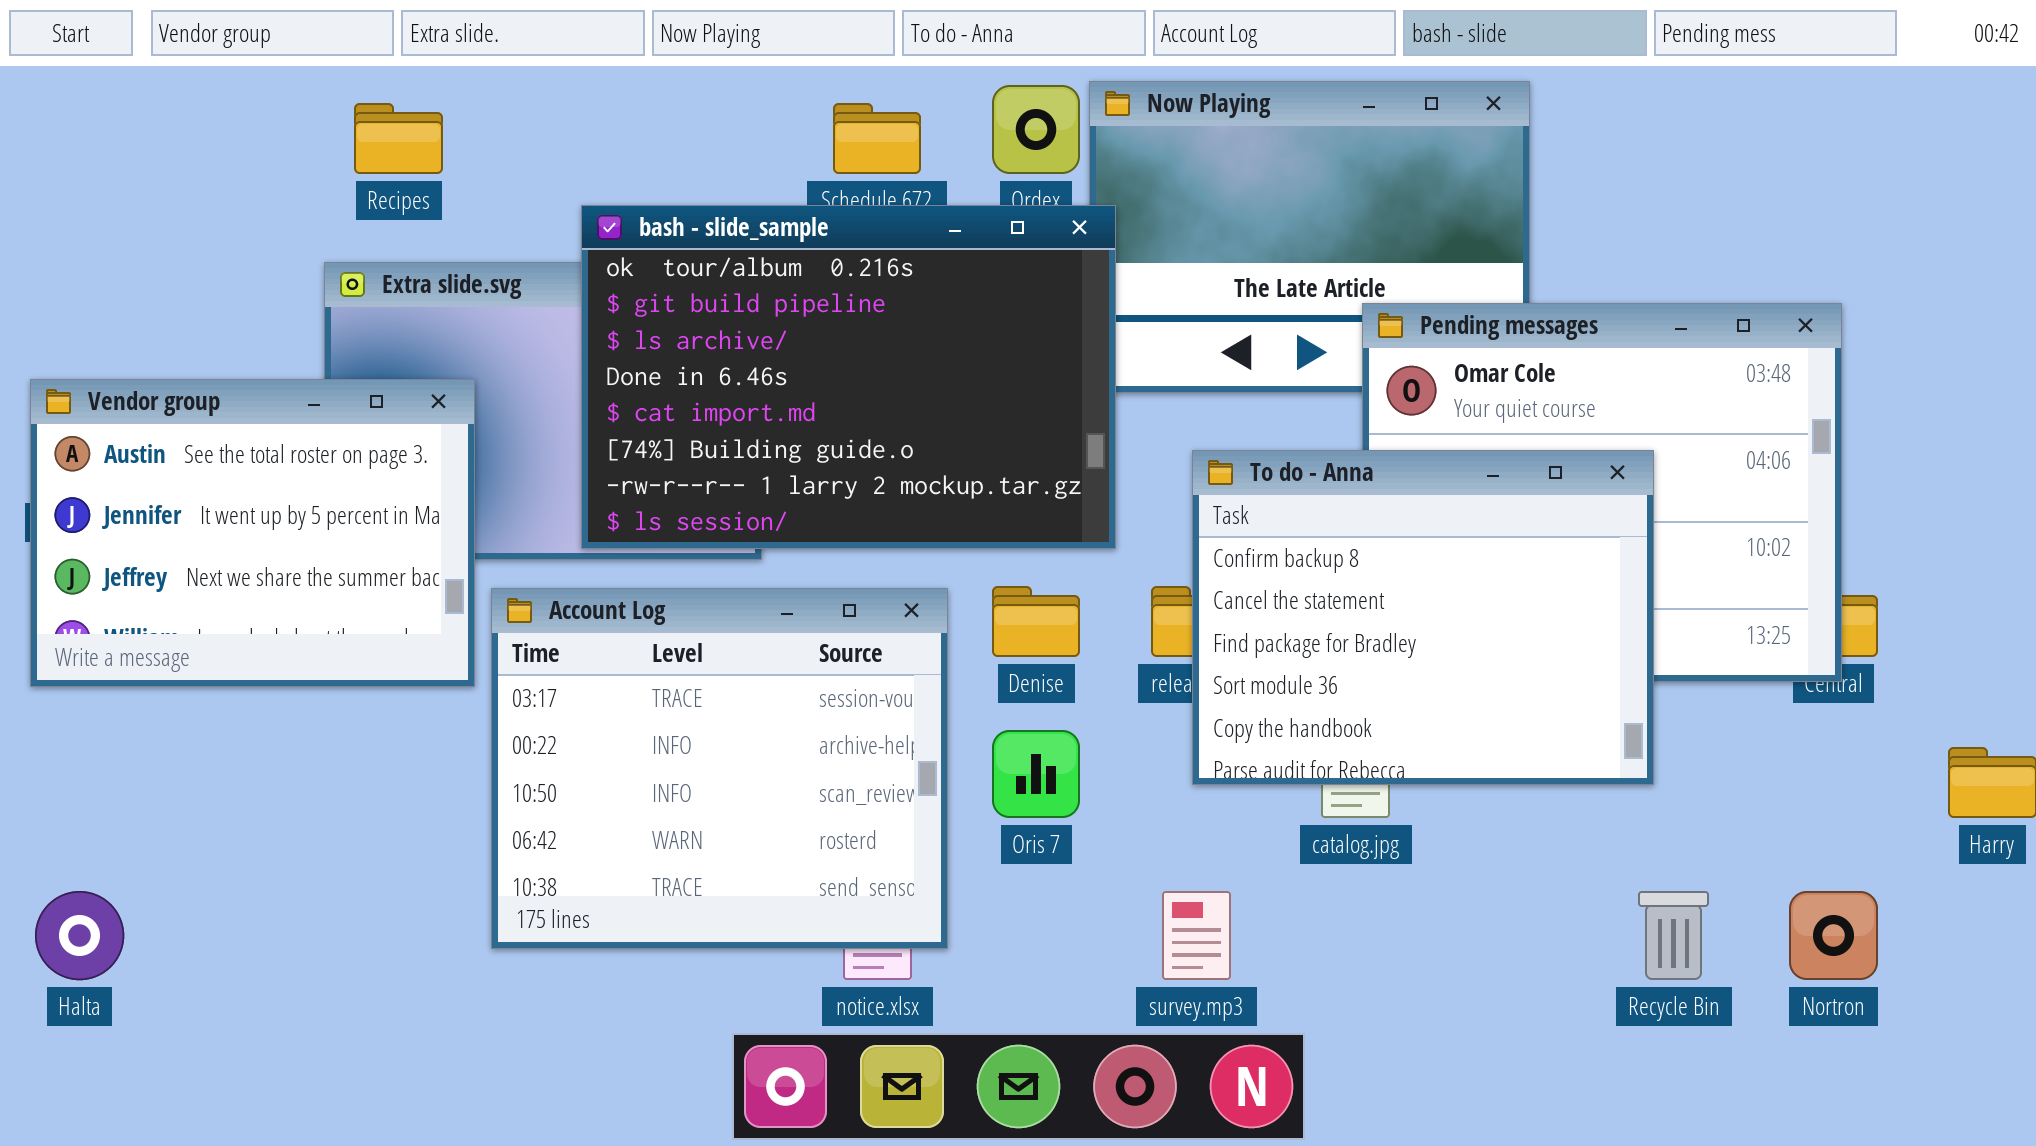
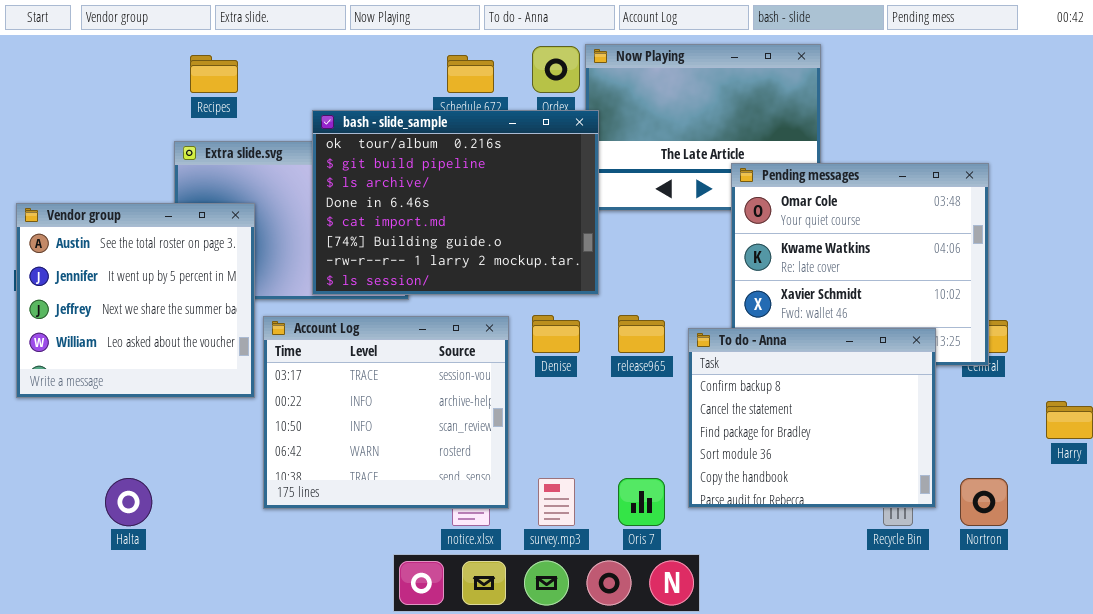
Vendor group: [30,379,475,687] -> [16,203,255,398], resized
To do - Anna: [1192,450,1654,785] -> [688,328,936,508], moved
Oris 7: [992,730,1080,818] -> [618,478,665,526], moved
Halta: [35,891,124,980] -> [105,478,152,526], moved
survey.mp3: [1162,891,1231,980] -> [538,478,575,526], moved

